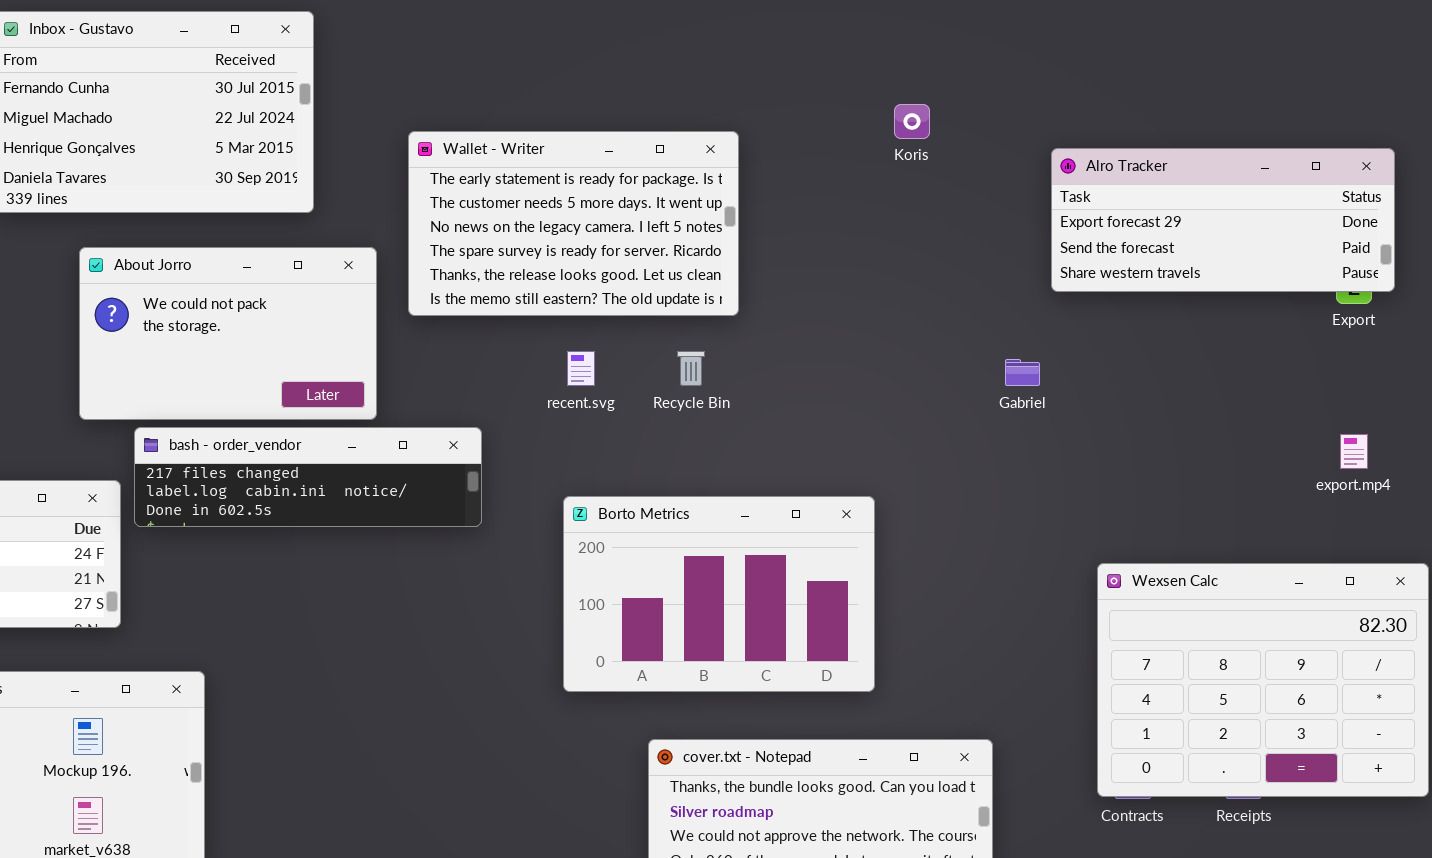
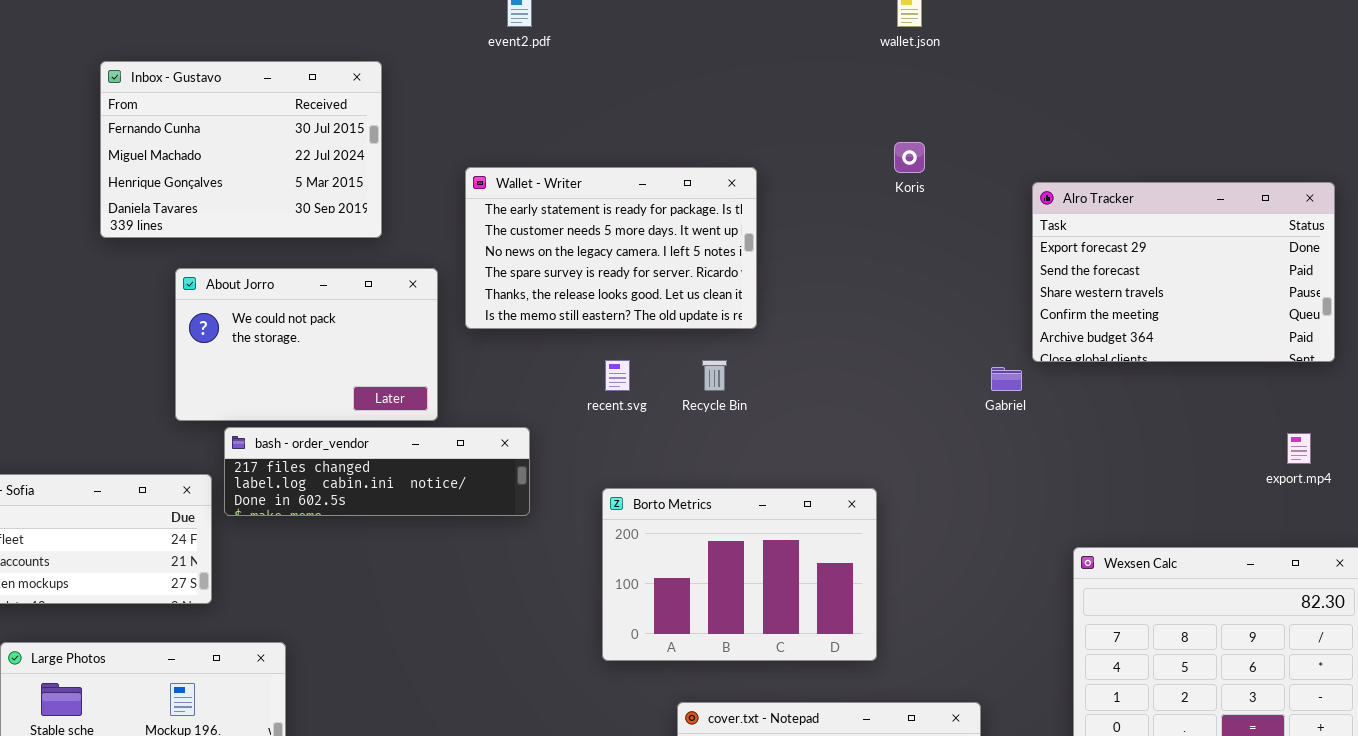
Alro Tracker: [1051,148,1395,292] -> [1032,182,1335,362], resized

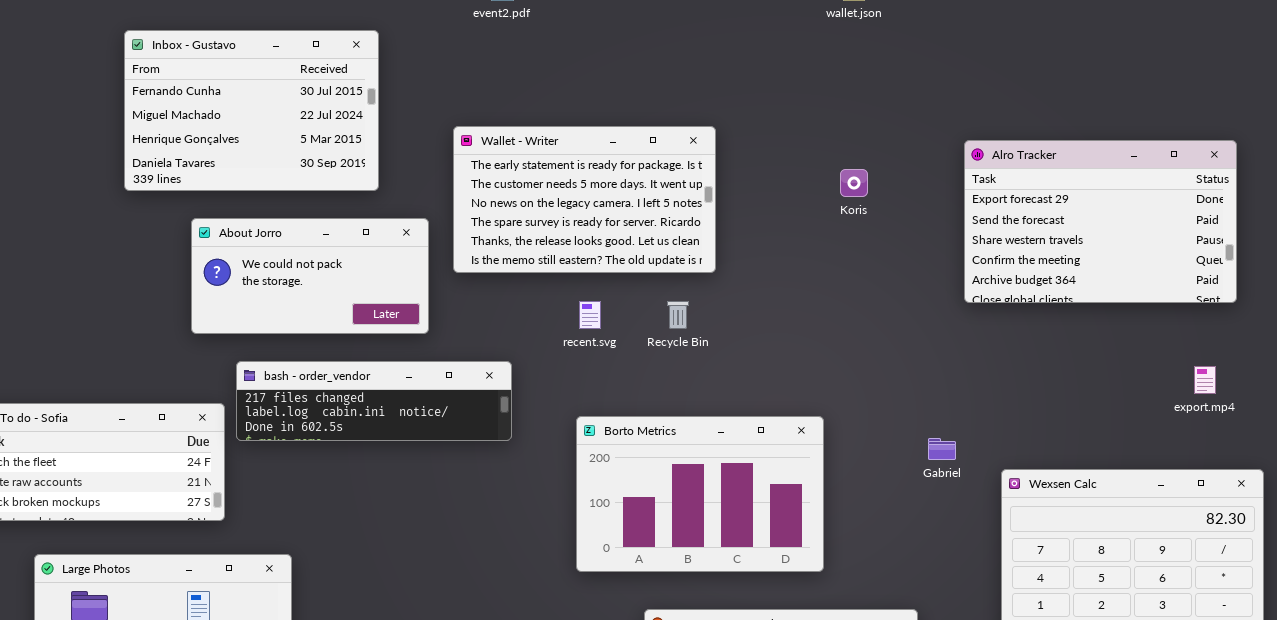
Koris: [894,142,925,173] -> [840,169,868,197], moved
About Jorro: [175,268,438,421] -> [191,218,429,334], resized
Gabriel: [991,367,1022,391] -> [928,438,956,460], moved

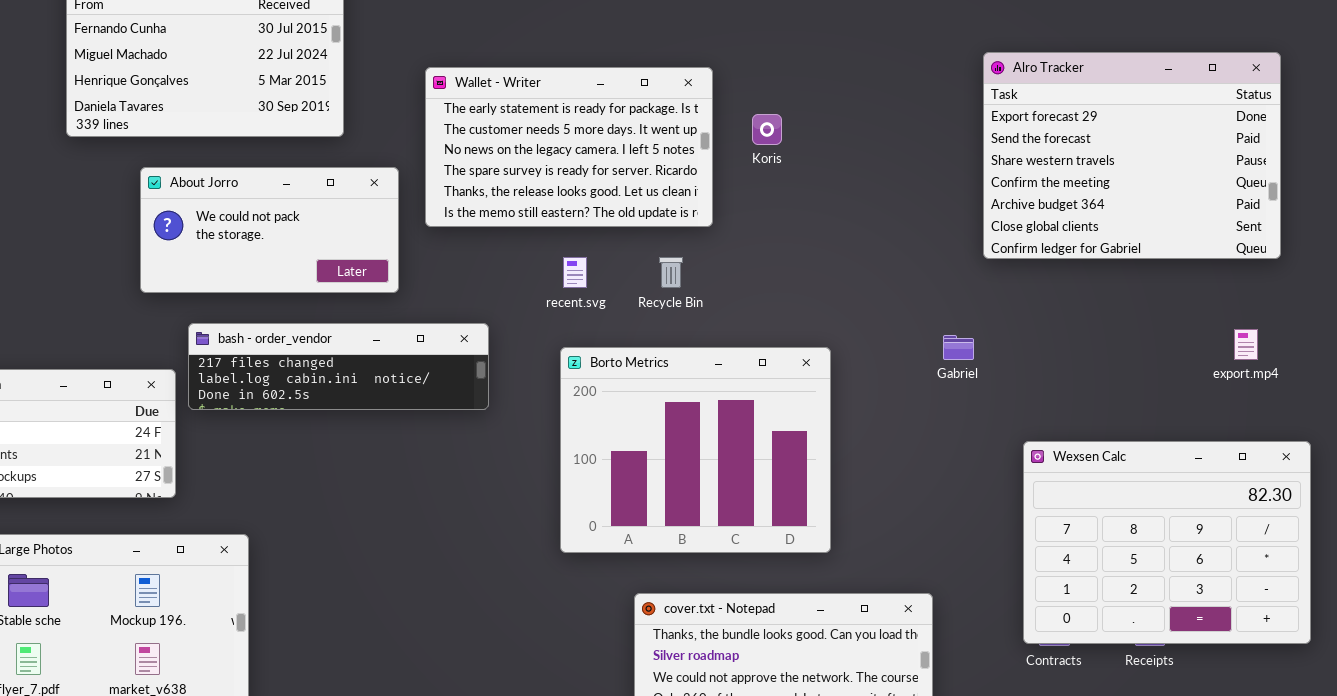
Alro Tracker: [964,140,1237,303] -> [983,52,1281,259], resized
Koris: [840,169,868,197] -> [752,114,782,145], moved
Borto Metrics: [576,416,824,572] -> [560,347,831,553], resized
Gabriel: [928,438,956,460] -> [943,335,974,360], moved

